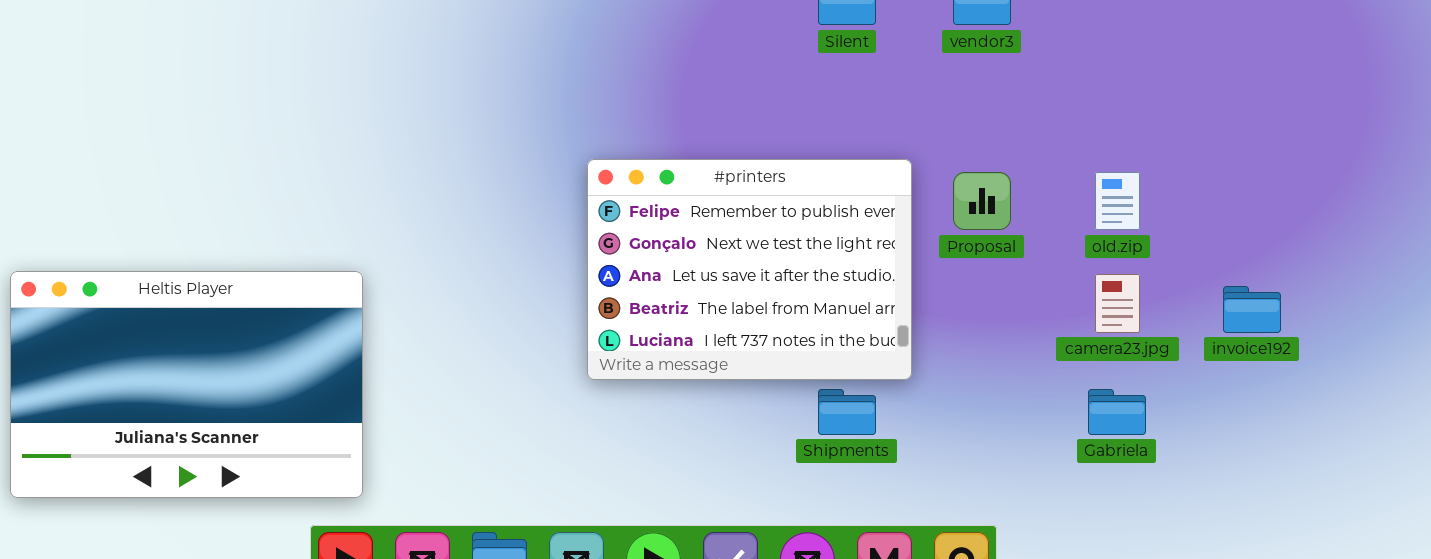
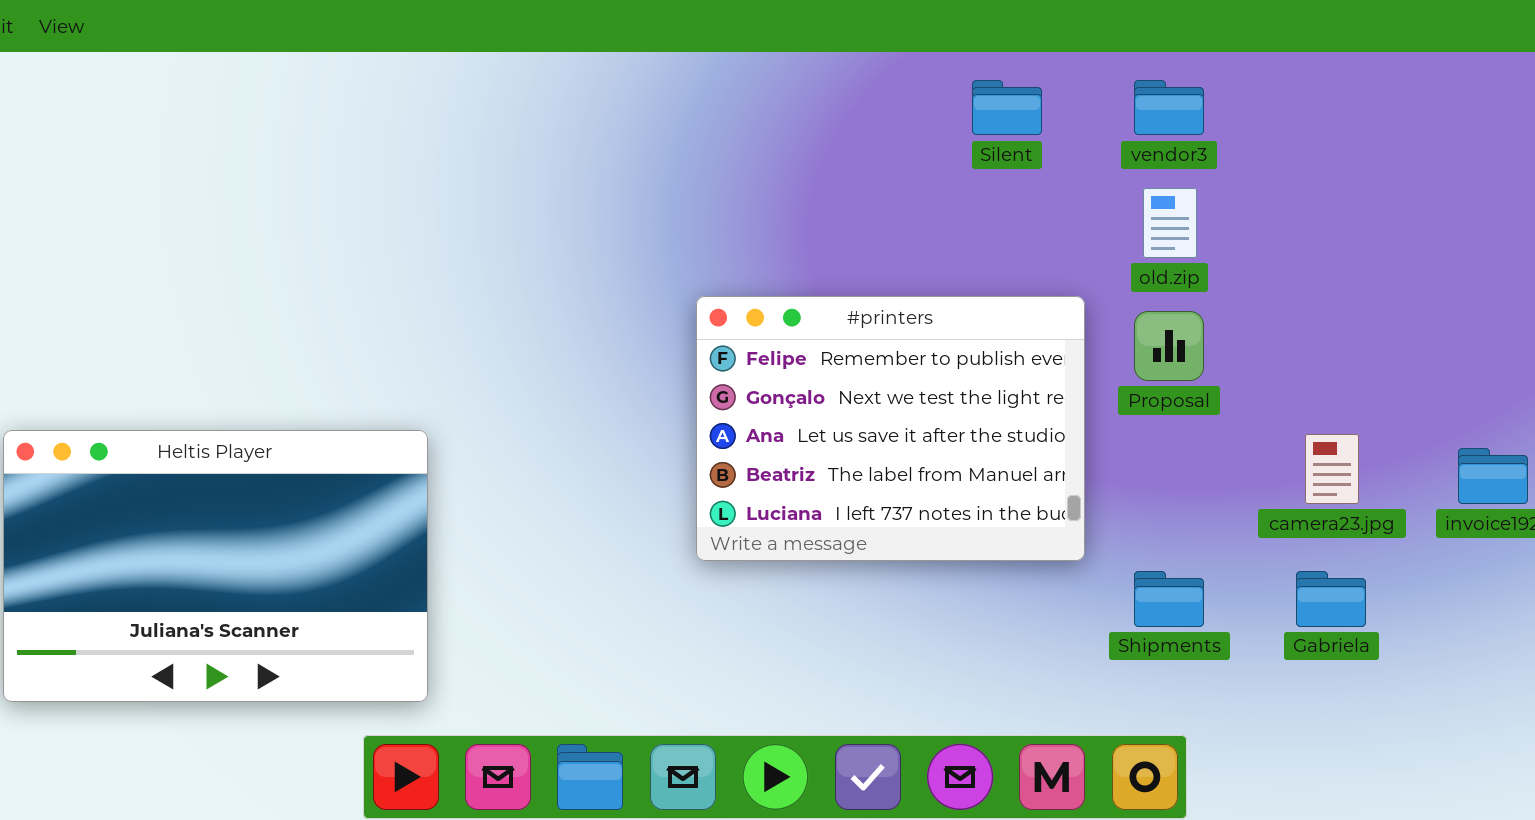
old.zip: [1095,172,1140,230] -> [1143,188,1197,258], moved
Shipments: [818,389,876,435] -> [1134,571,1204,627], moved

